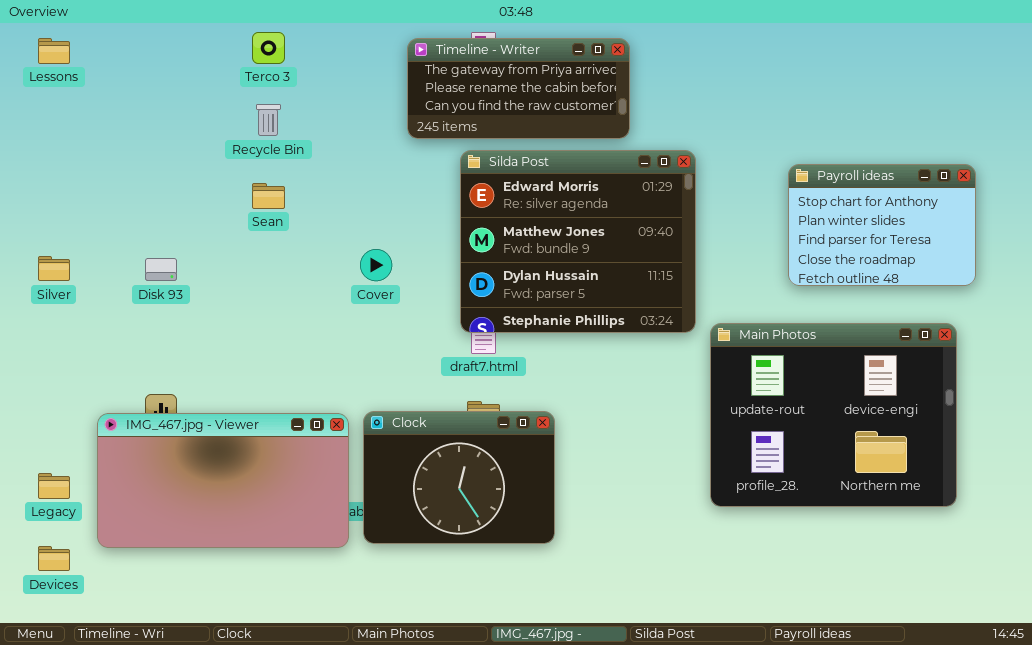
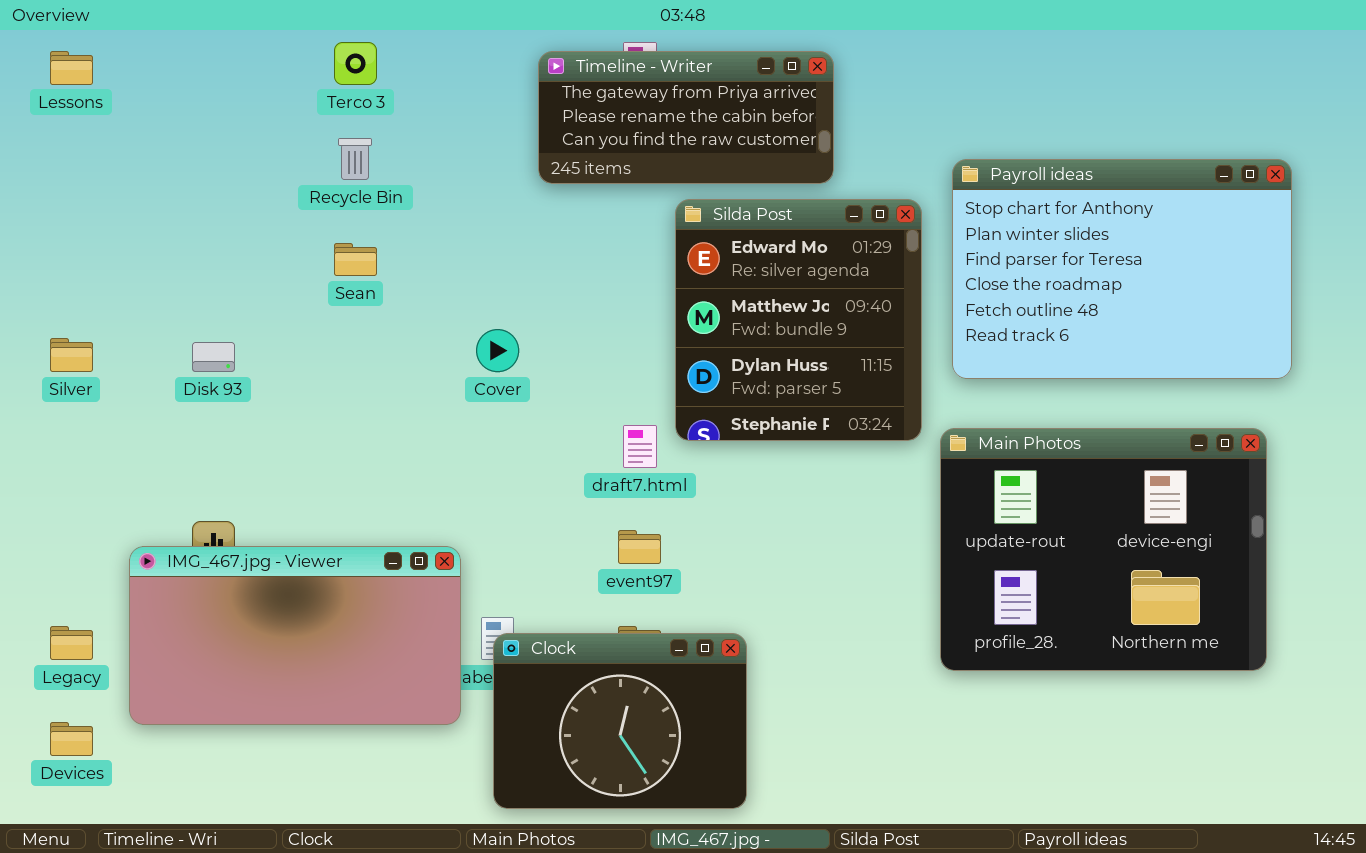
Silda Post: [460,150,696,333] -> [675,199,922,441], resized
Payroll ideas: [788,164,976,286] -> [952,159,1292,379], resized
Clock: [363,411,555,544] -> [493,633,747,809], moved

